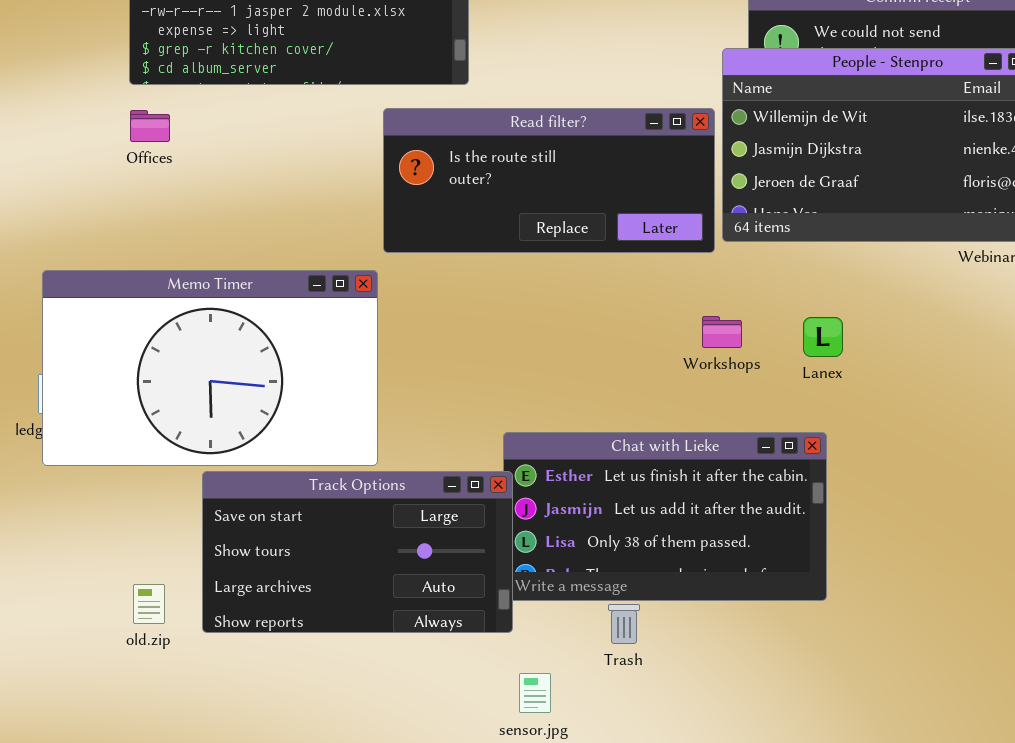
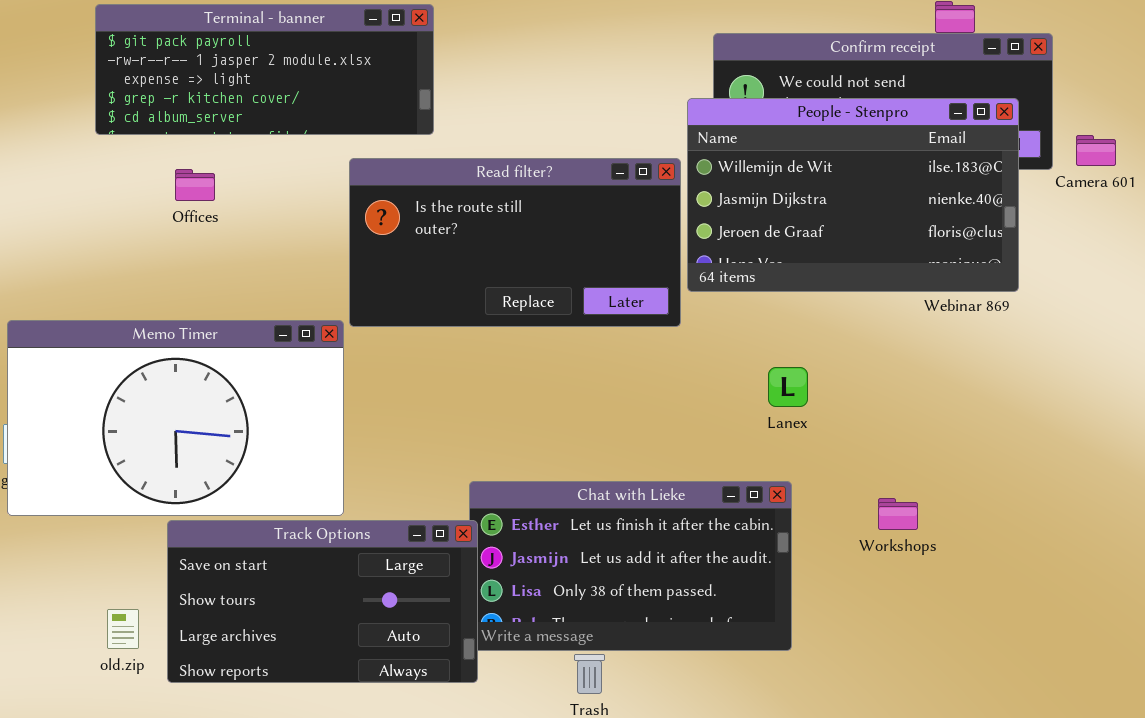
Read filter?: [383,108,715,253] -> [349,158,681,327], resized
Offices: [130,110,170,142] -> [175,169,215,201], moved
Workshops: [702,316,742,348] -> [878,498,918,530], moved
old.zip: [133,584,165,624] -> [107,609,139,649], moved

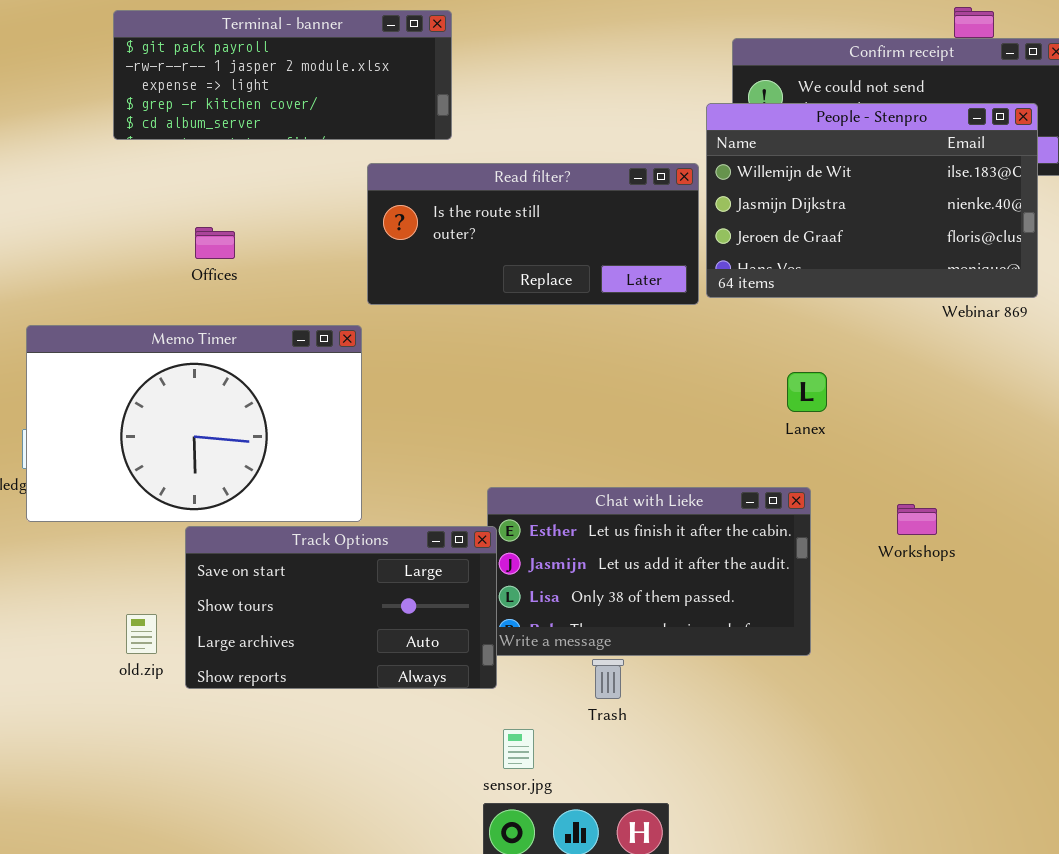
Read filter?: [349,158,681,327] -> [367,163,699,305], resized
Offices: [175,169,215,201] -> [195,227,235,259], moved

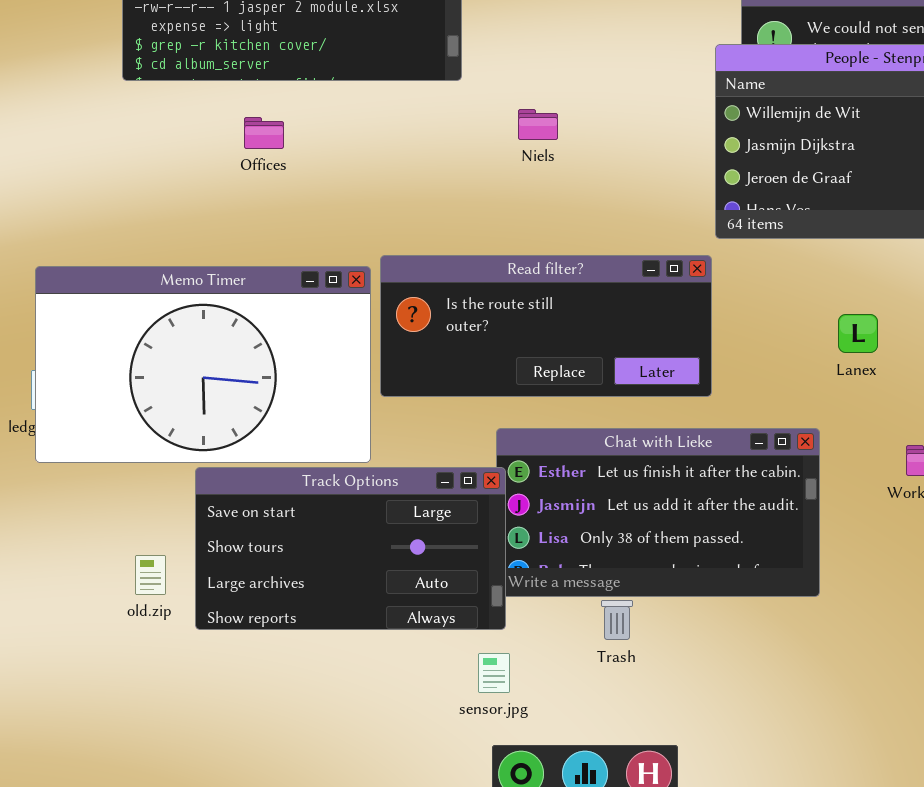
Read filter?: [367,163,699,305] -> [380,255,712,397], moved
Offices: [195,227,235,259] -> [244,117,284,149], moved
Lanex: [787,372,827,412] -> [838,314,878,353], moved
sensor.jpg: [503,729,534,769] -> [478,653,510,693], moved

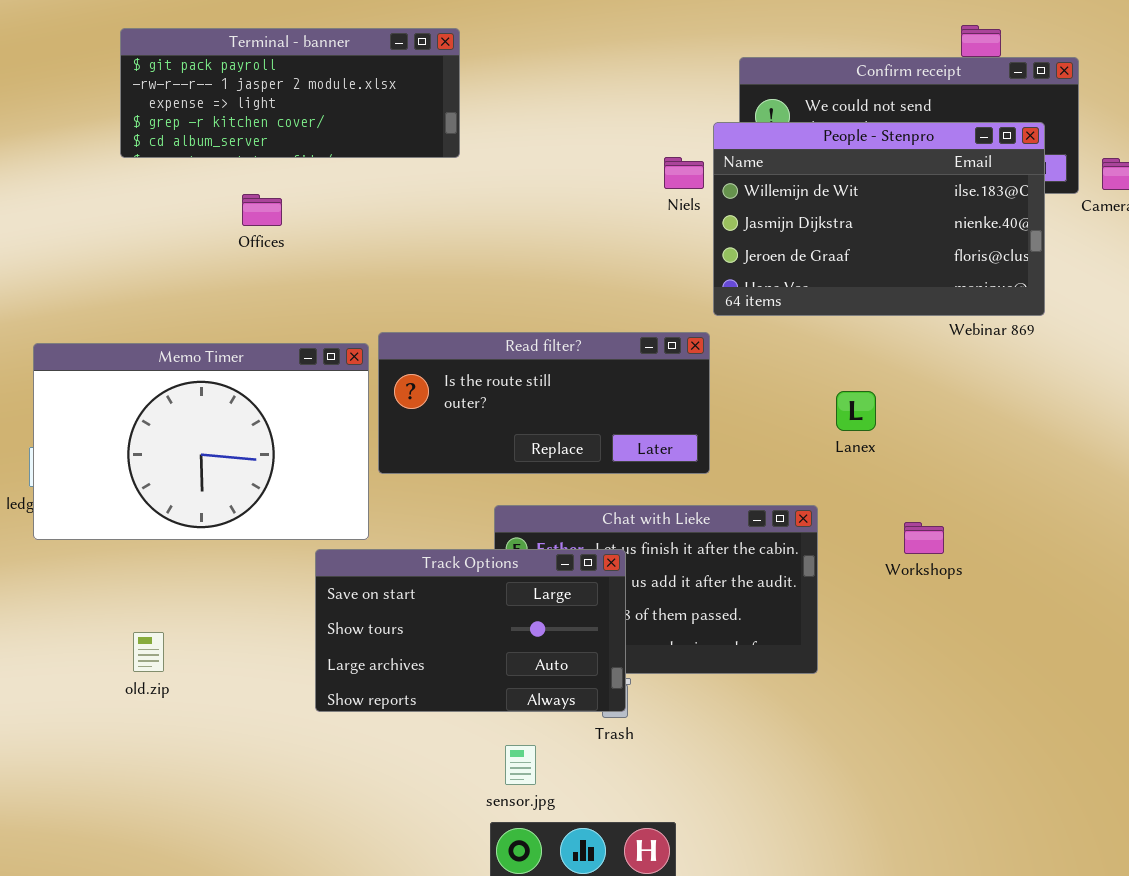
Niels: [518,109,558,140] -> [664,157,704,189], moved
Track Options: [195,467,506,630] -> [315,549,626,712], moved
sensor.jpg: [478,653,510,693] -> [505,745,536,785], moved

